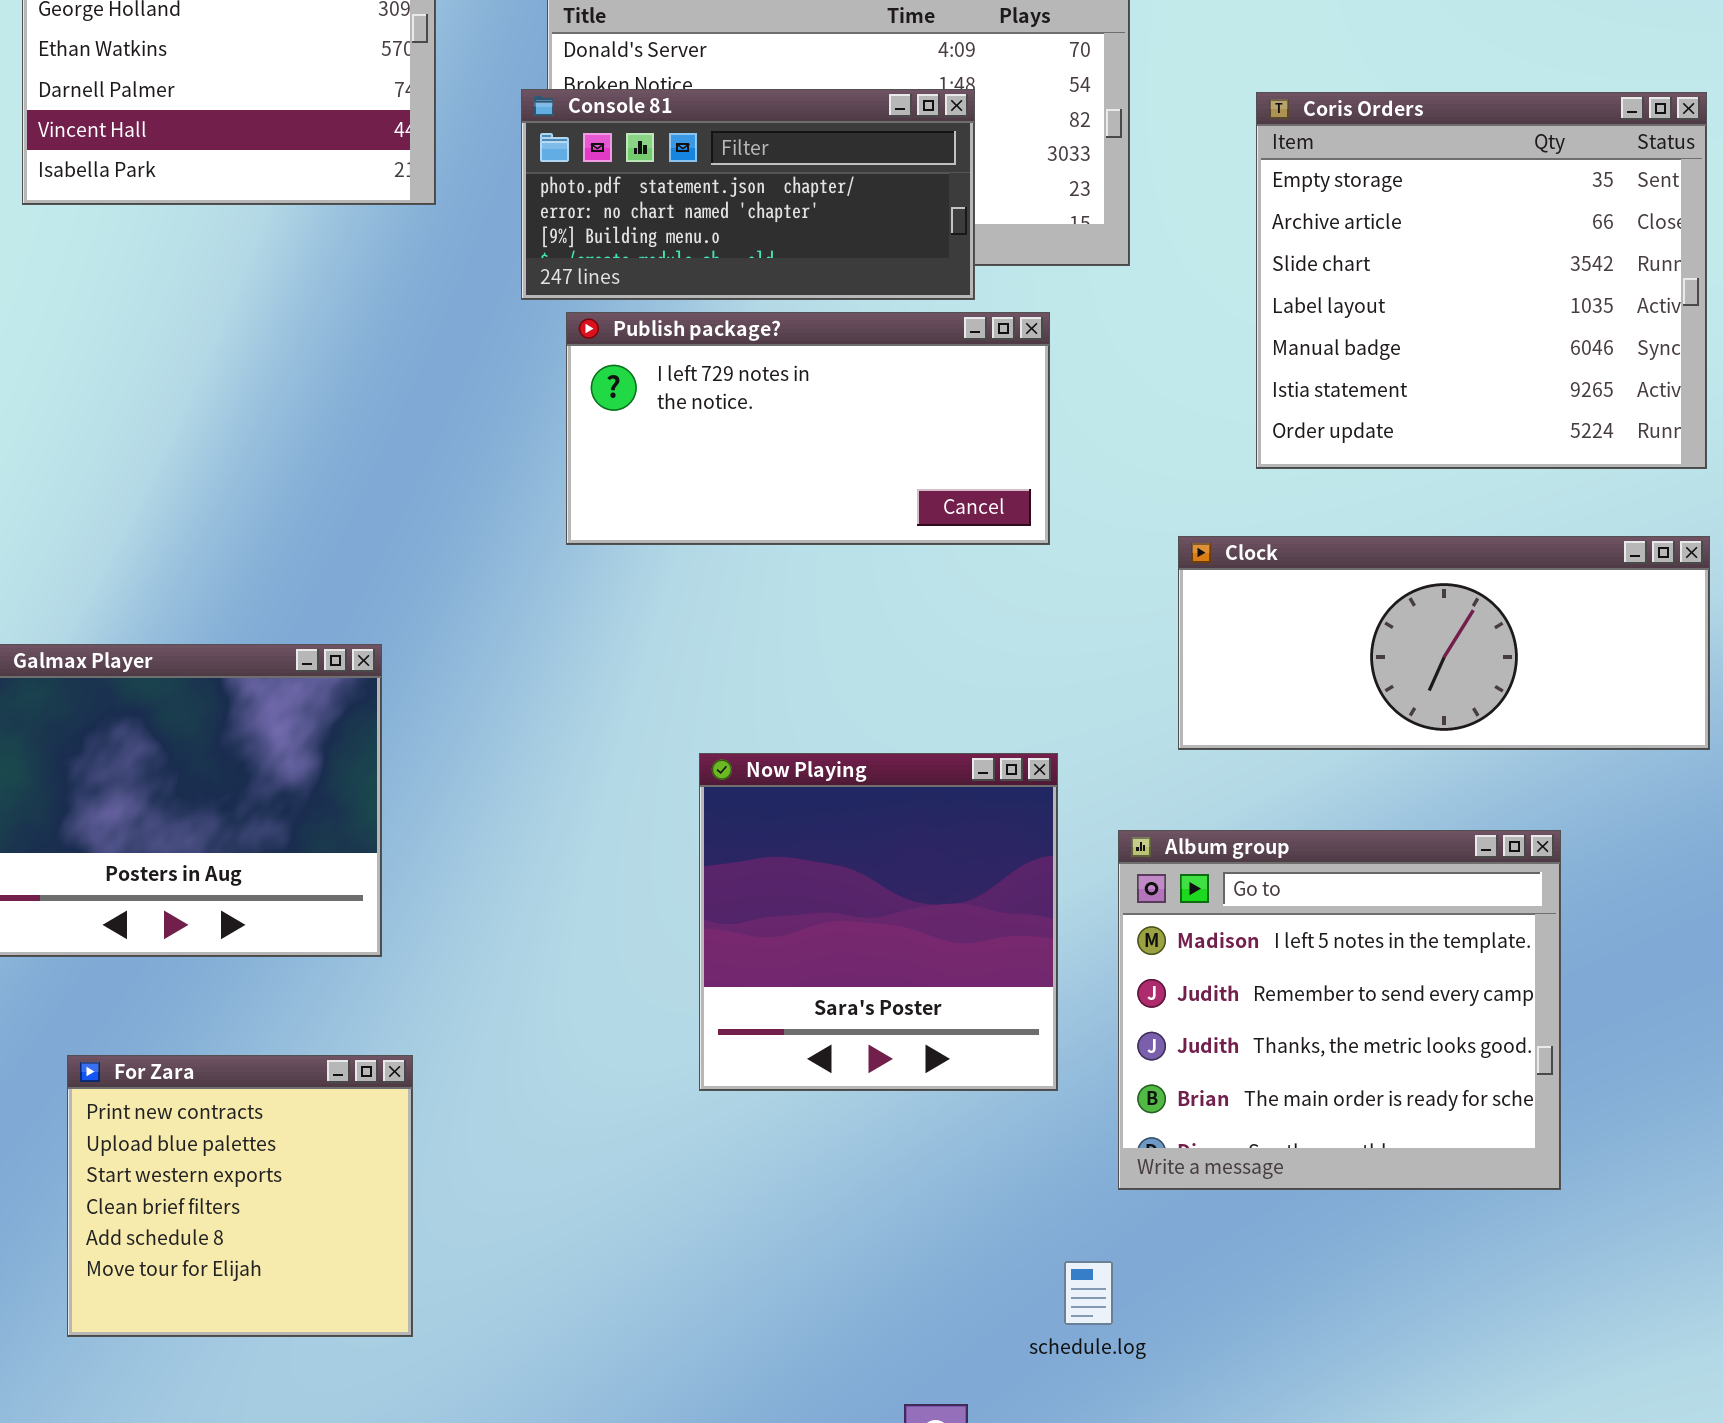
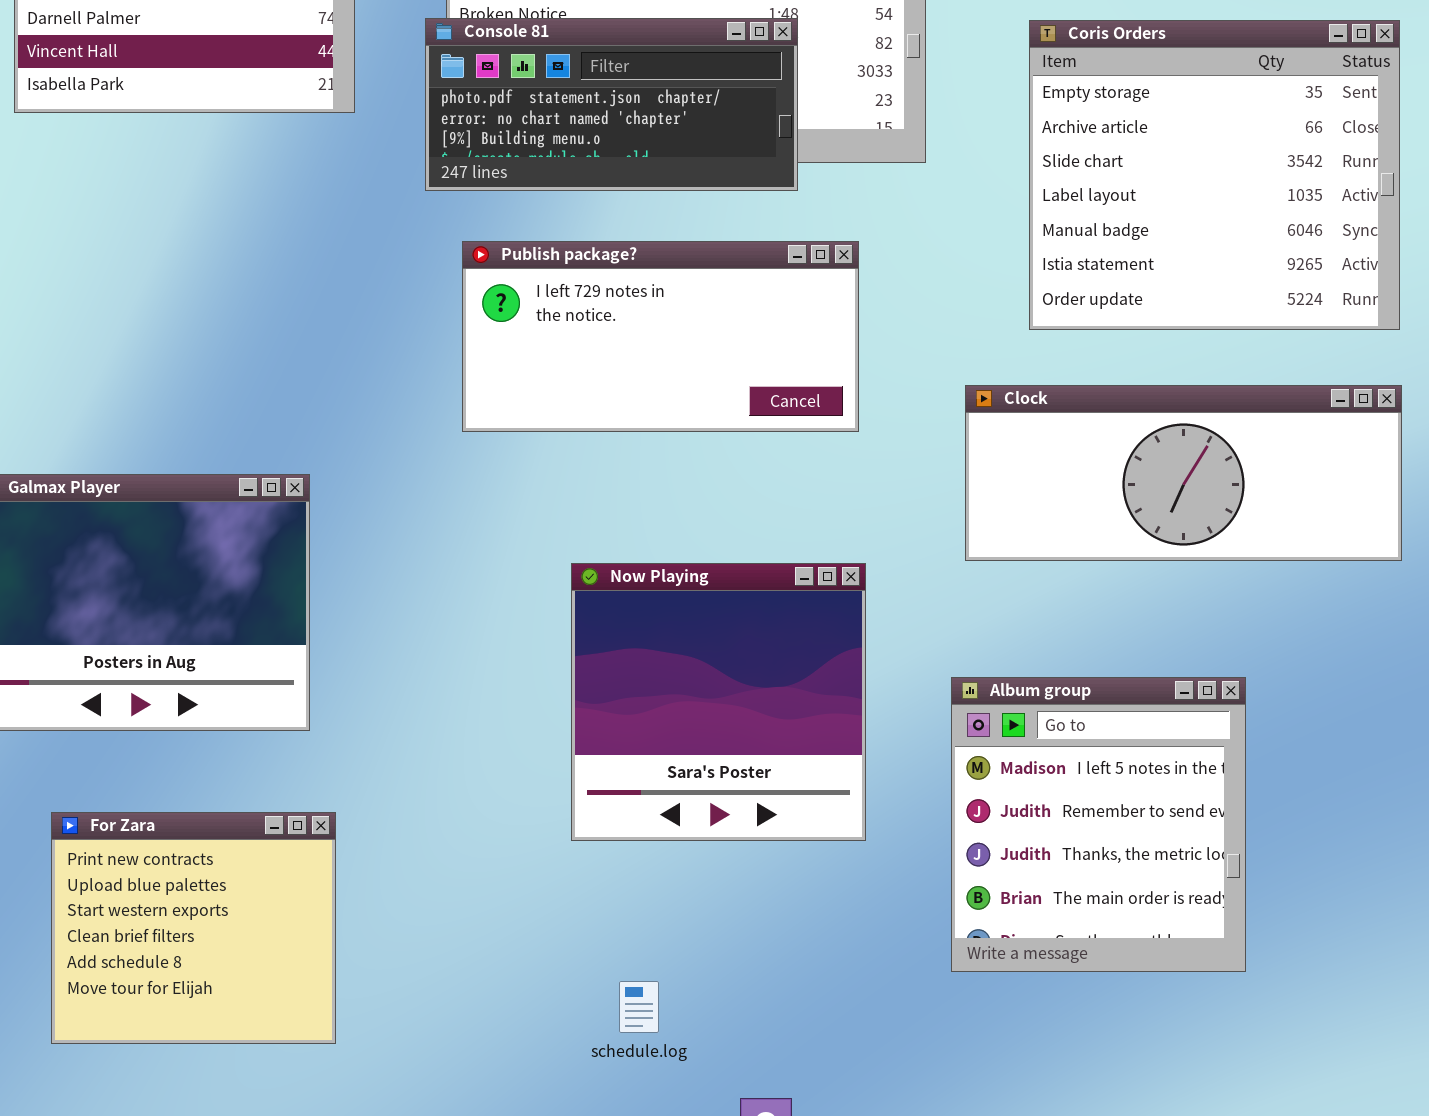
Publish package?: [566,312,1050,545] -> [462,241,859,432], moved
Album group: [1118,830,1561,1190] -> [951,677,1246,972], moved, resized
schedule.log: [1064,1261,1113,1325] -> [619,981,659,1033], moved

